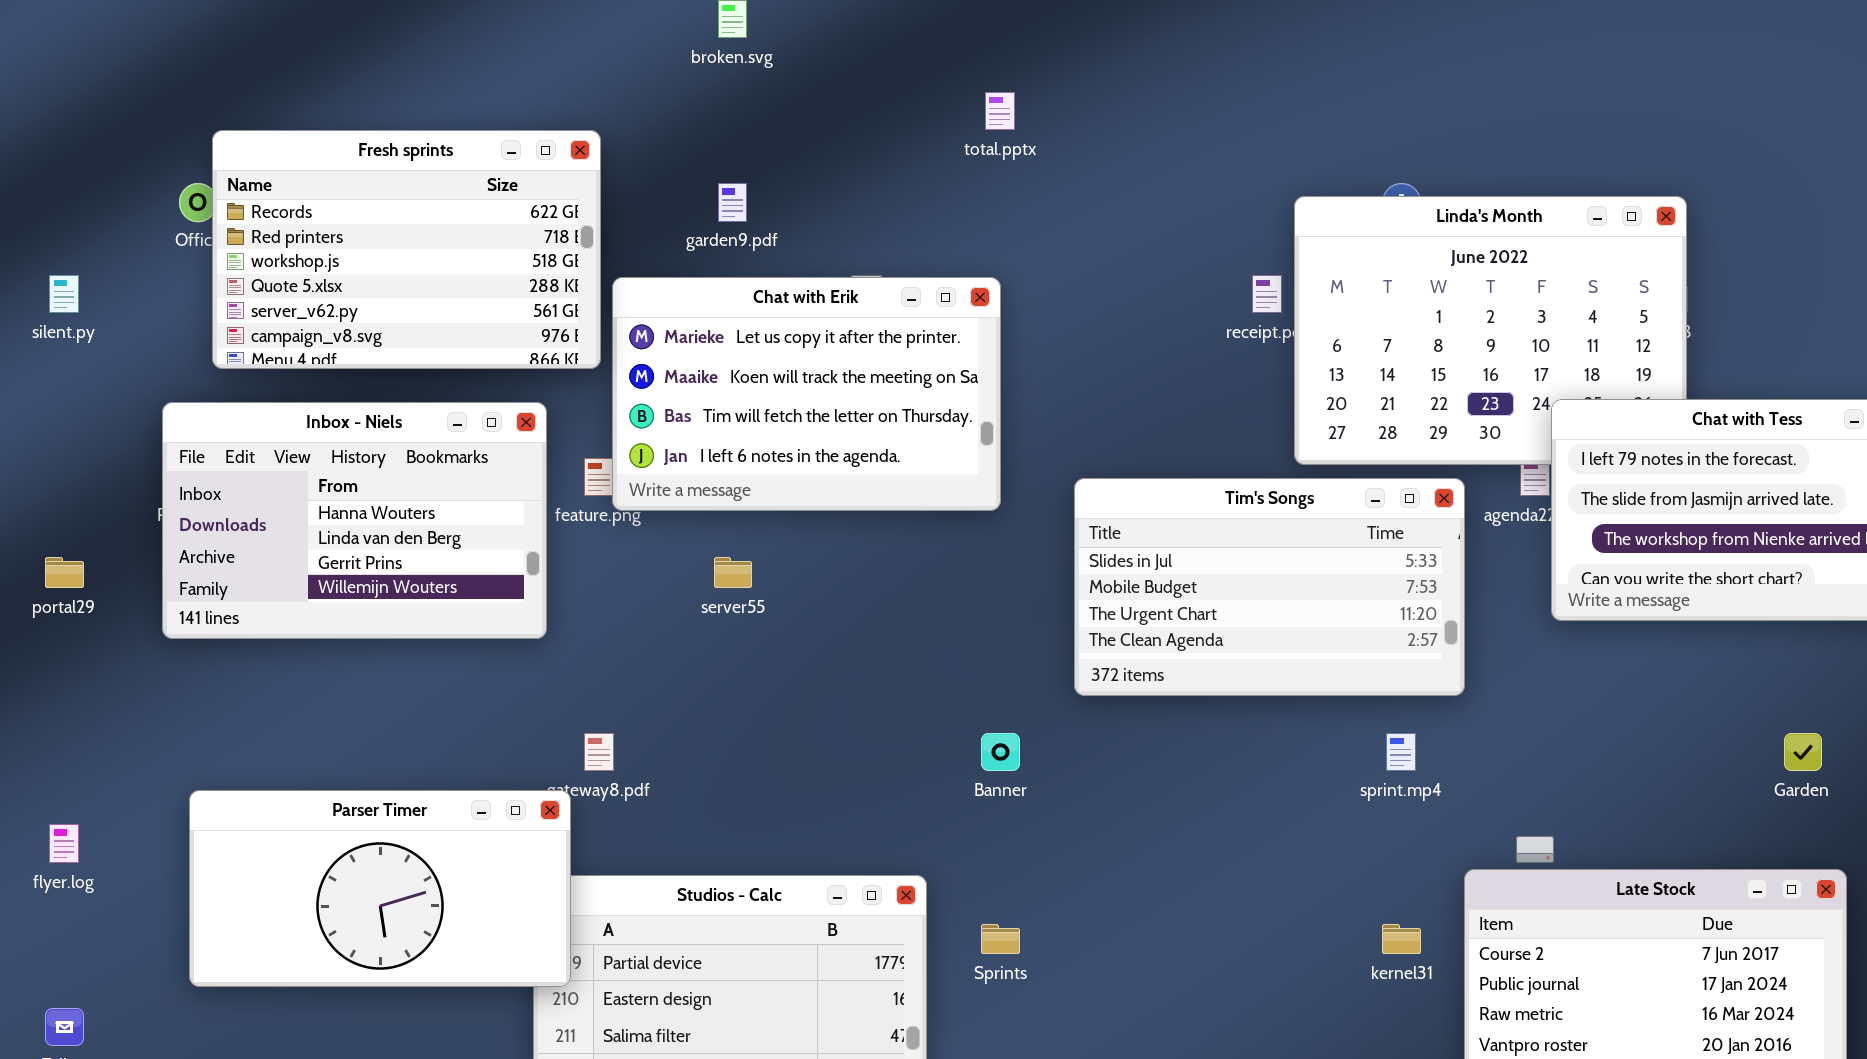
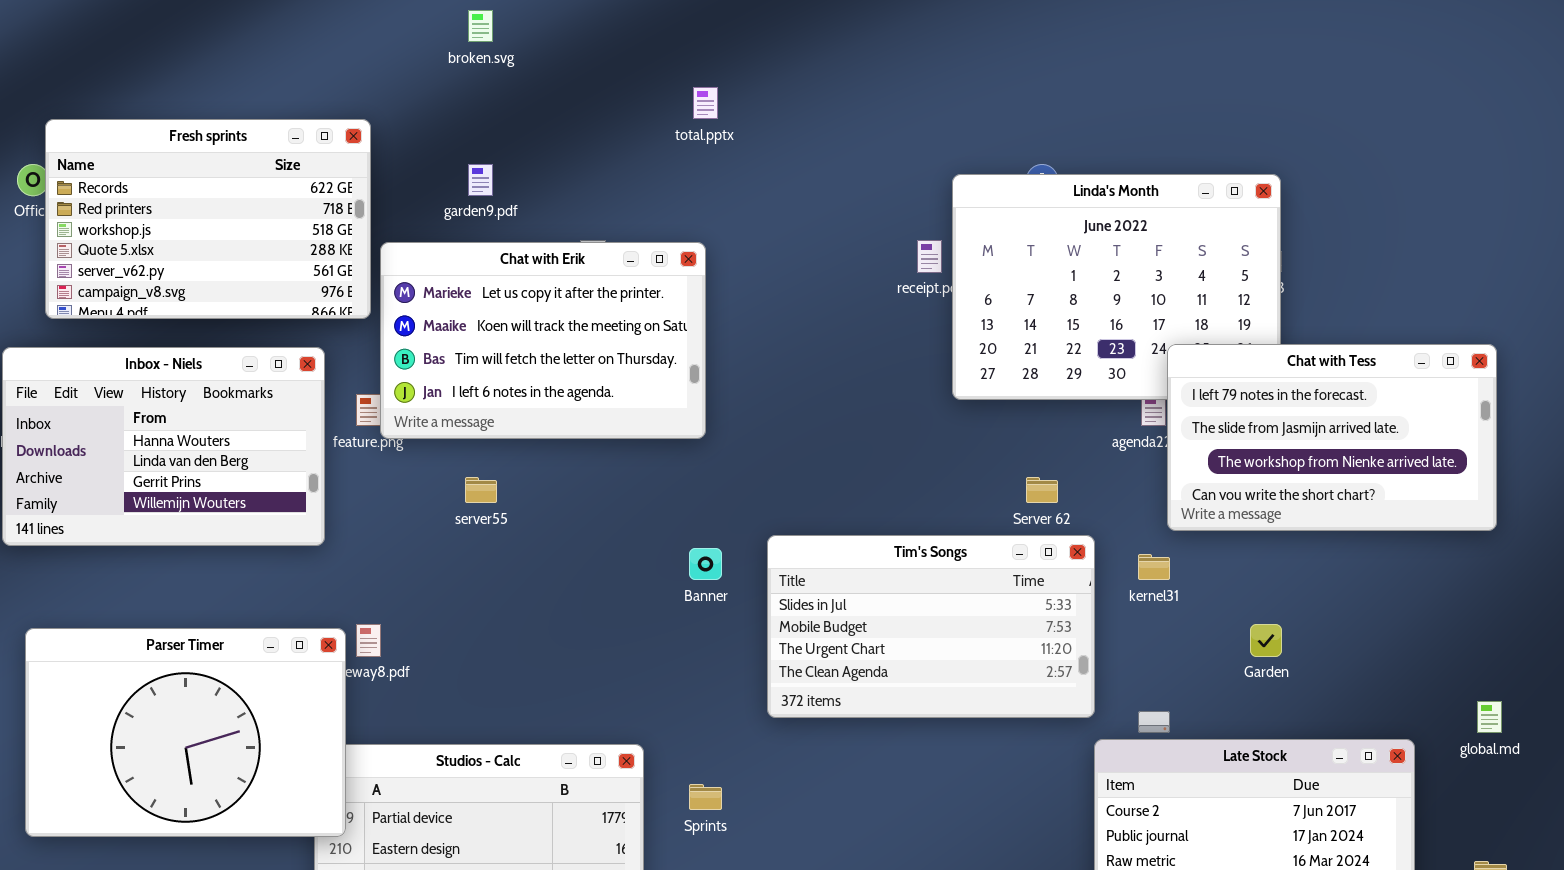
Tim's Songs: [1074,478,1465,696] -> [767,535,1095,718], moved
Banner: [981,733,1020,771] -> [689,548,722,580], moved
Garden: [1784,733,1822,771] -> [1250,624,1282,657], moved
Parser Timer: [189,790,571,987] -> [25,628,346,837], resized
kernel31: [1382,924,1421,954] -> [1138,554,1170,580], moved

